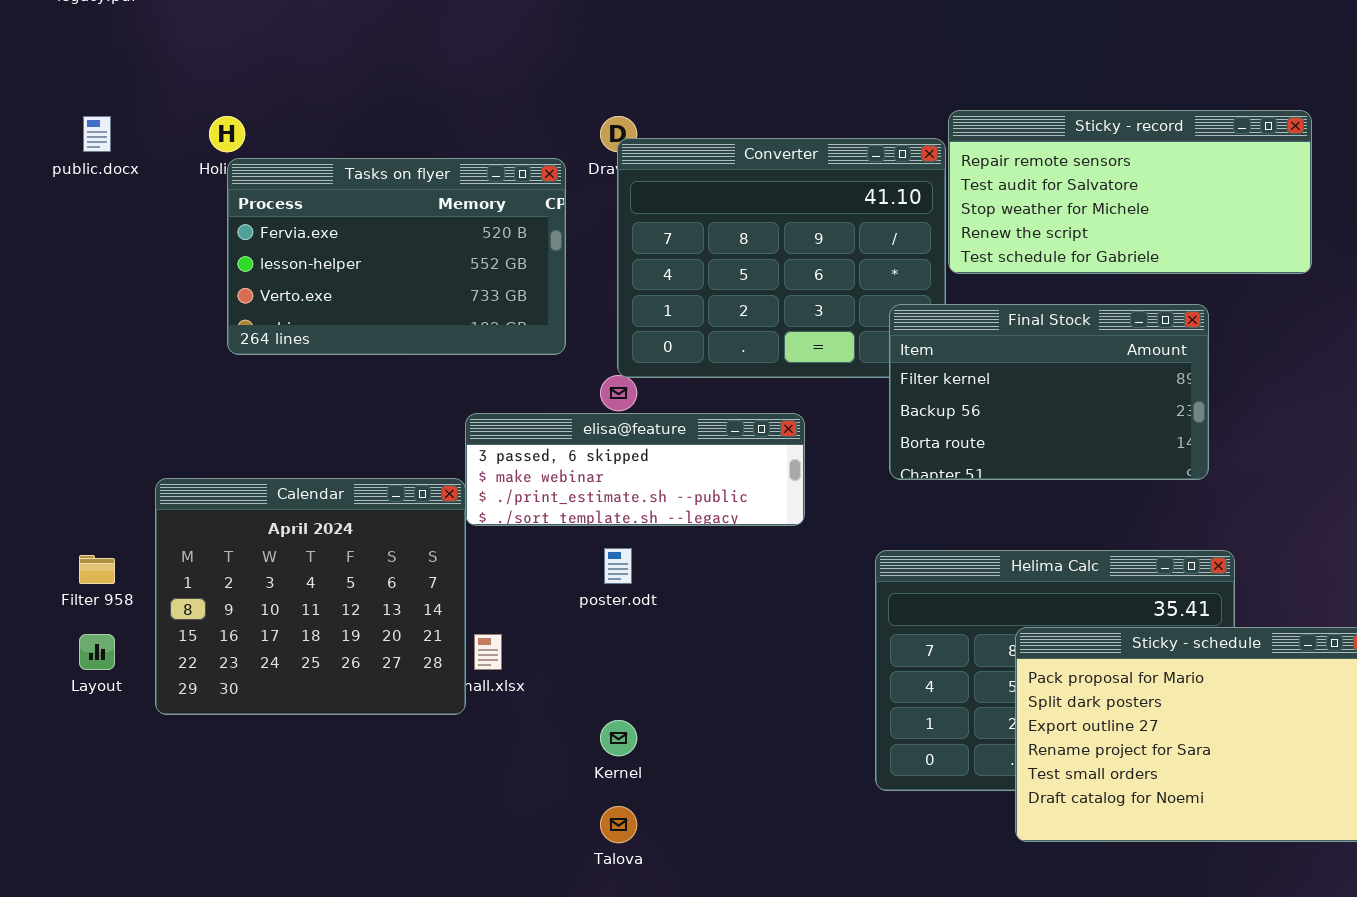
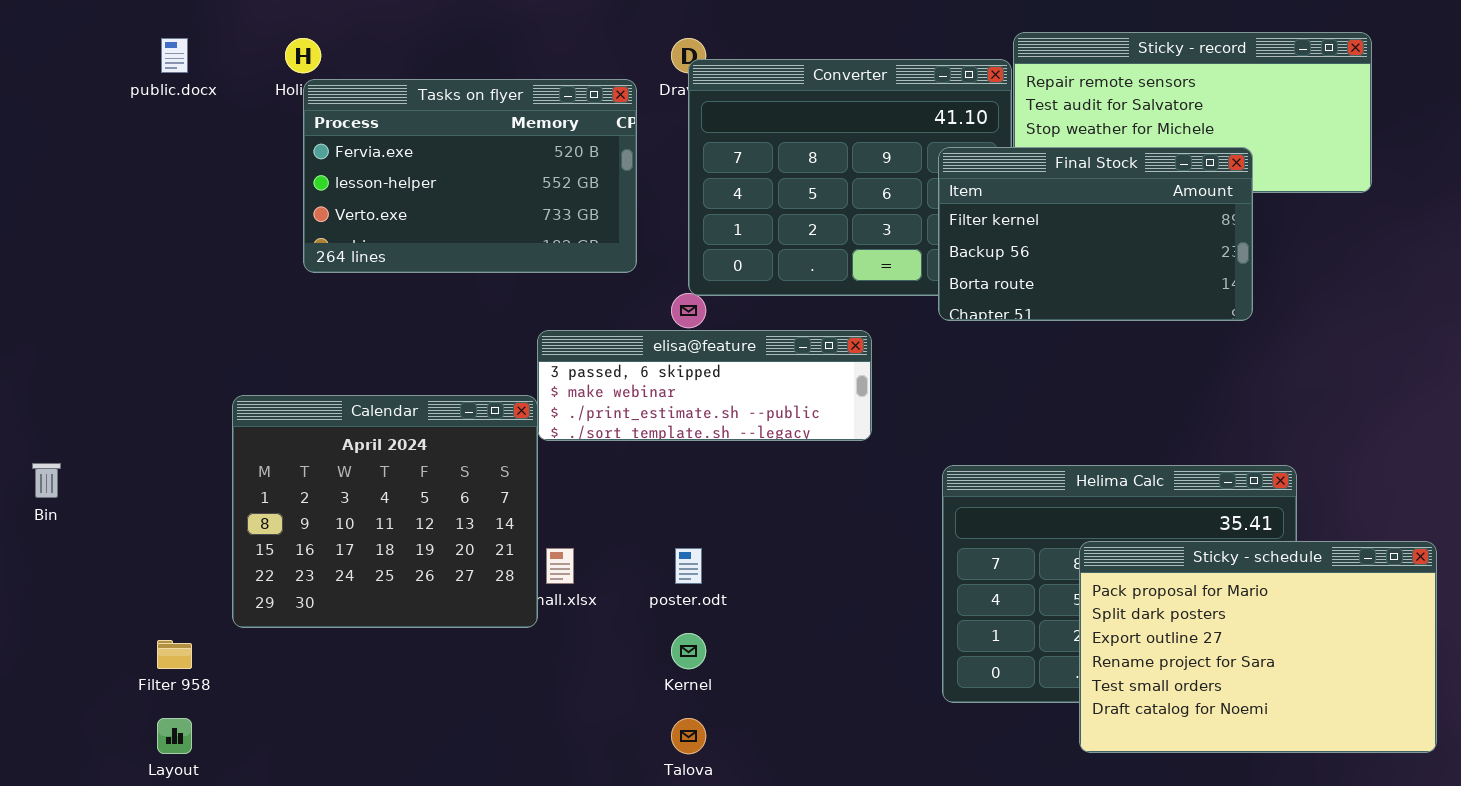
Final Stock: [889,304,1209,480] -> [938,147,1253,321], moved
poster.odt: [604,548,632,584] -> [675,548,702,584], moved
Filter 958: [79,555,115,584] -> [157,640,192,669], moved
Layout: [79,634,115,670] -> [157,718,192,754], moved

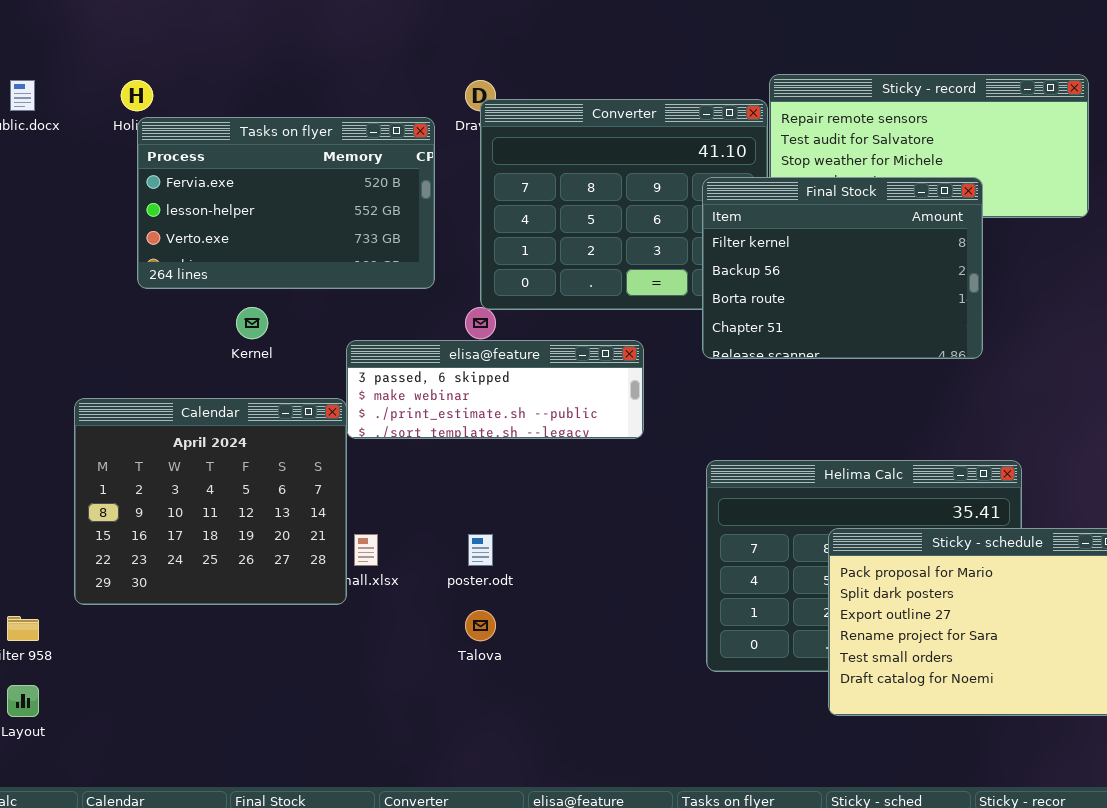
Final Stock: [938,147,1253,321] -> [702,177,983,359], resized
Kernel: [671,633,706,669] -> [236,307,268,339], moved
Talova: [671,718,706,754] -> [465,610,496,641], moved

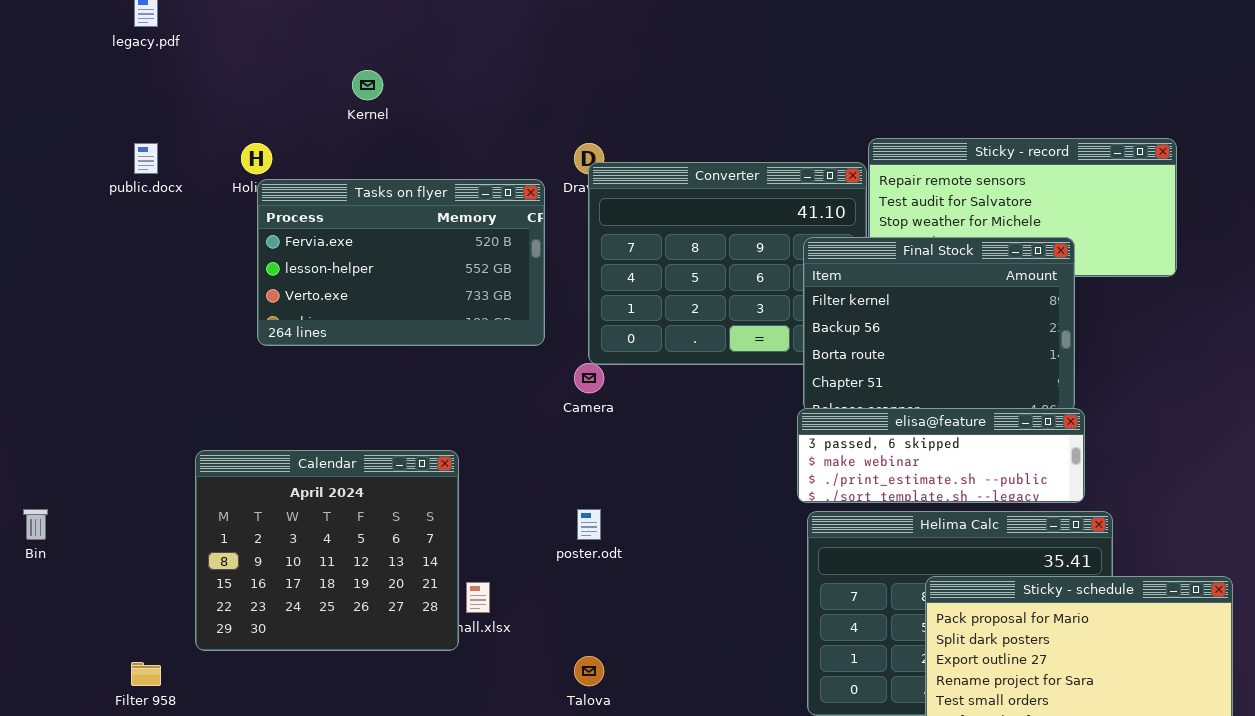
Kernel: [236,307,268,339] -> [352,70,383,100], moved
elisa@feature: [346,340,644,439] -> [797,408,1085,503], moved
poster.odt: [468,534,493,566] -> [577,509,601,540], moved

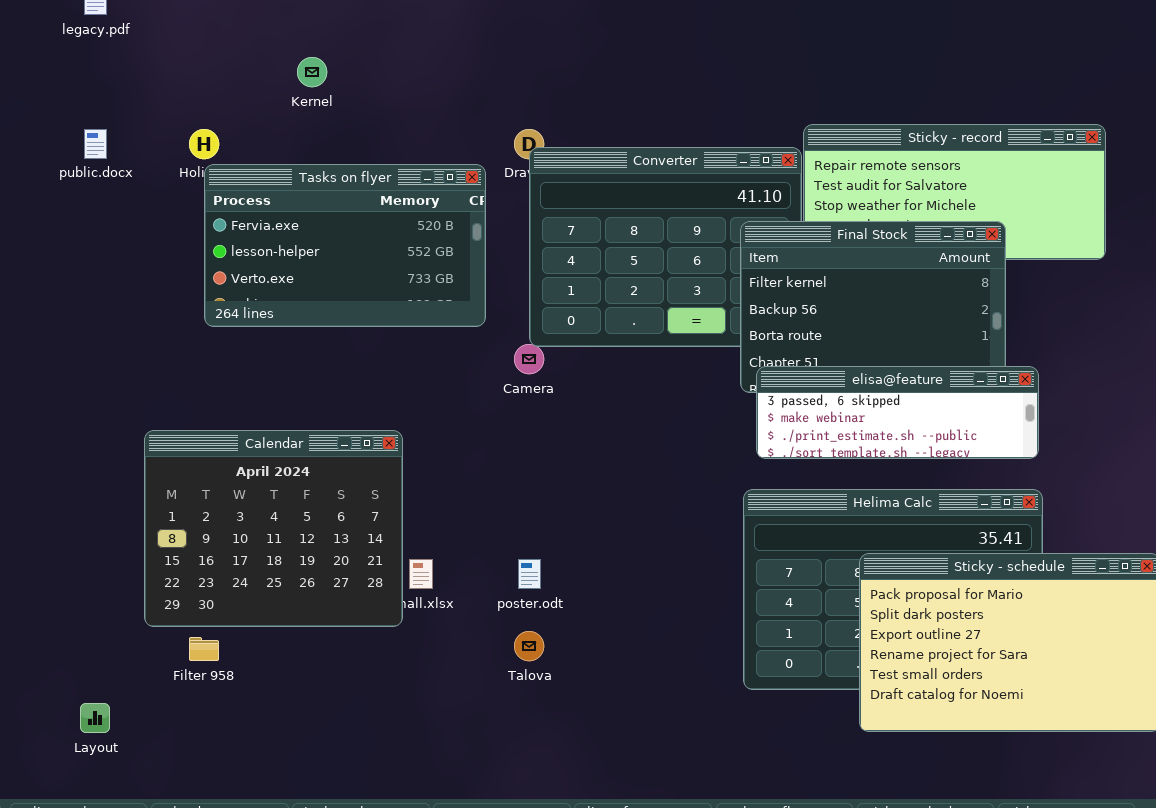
elisa@feature: [797,408,1085,503] -> [756,366,1039,459], moved
poster.odt: [577,509,601,540] -> [518,559,541,589], moved
Filter 958: [131,662,161,686] -> [189,637,219,661], moved

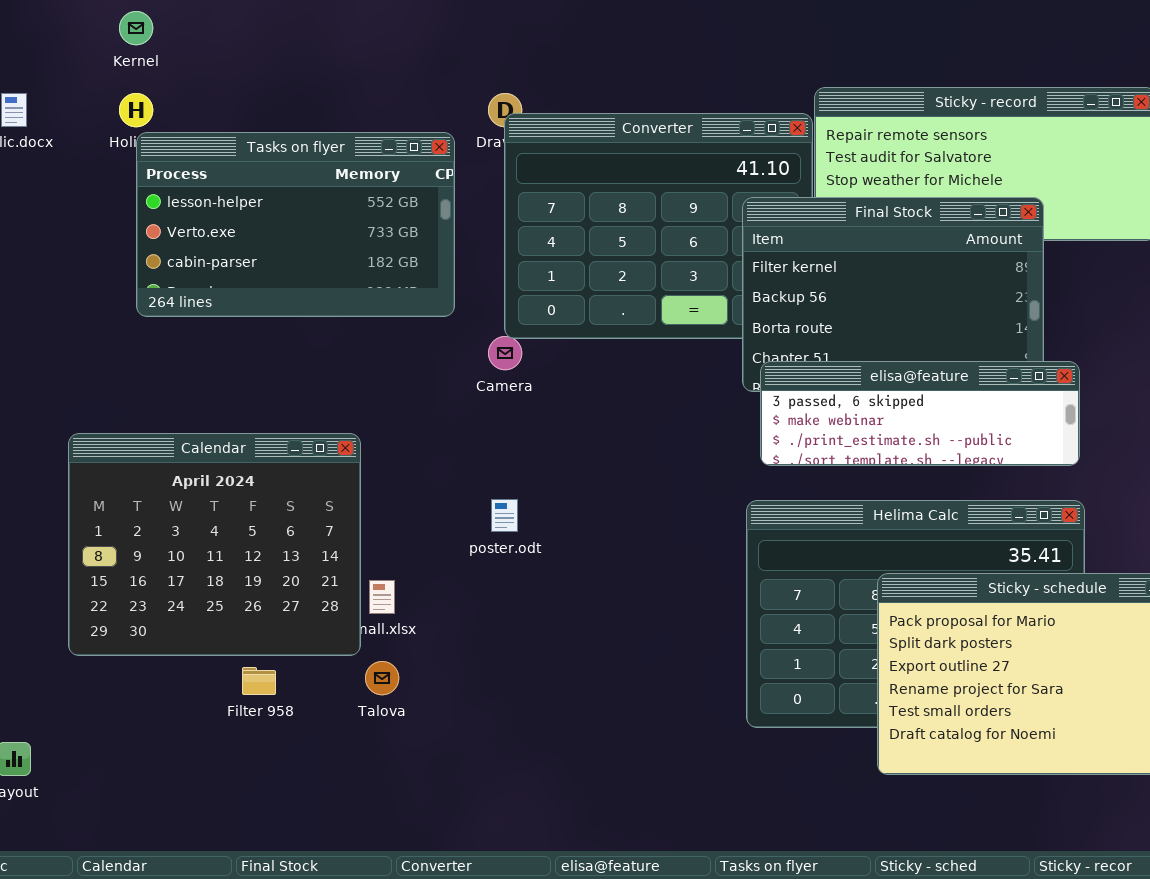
Kernel: [297,57,327,87] -> [119,11,153,45], moved
Tasks on flyer: [204,164,486,327] -> [136,132,455,317], scrolled down 1 row
poster.odt: [518,559,541,589] -> [491,499,518,532], moved
Talova: [514,631,544,661] -> [365,661,399,695], moved
Filter 958: [189,637,219,661] -> [242,667,276,695], moved

